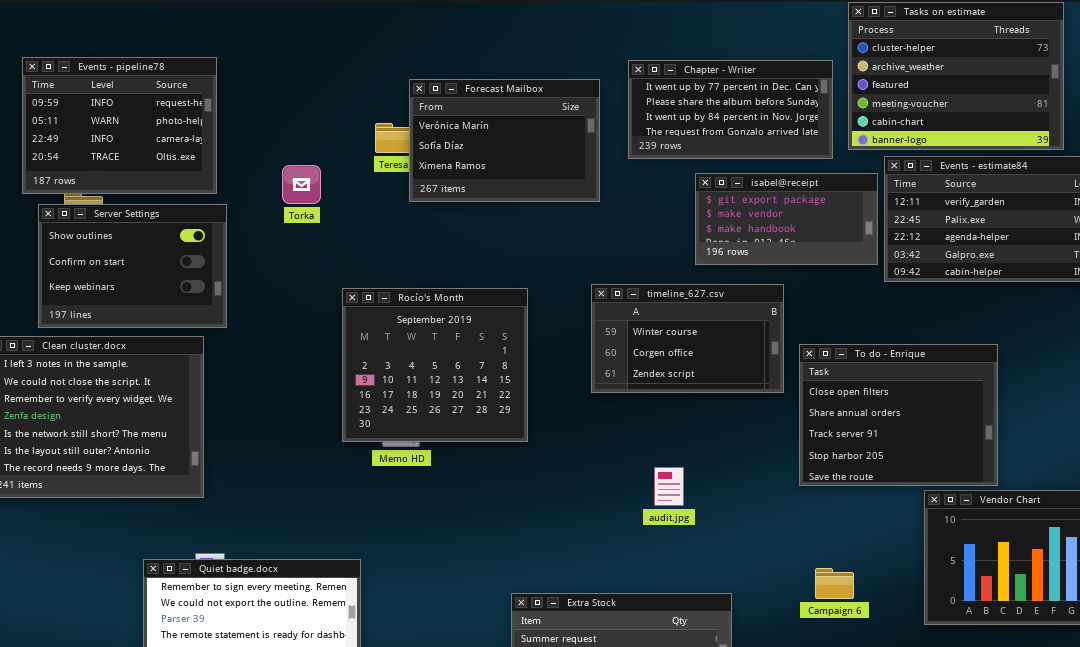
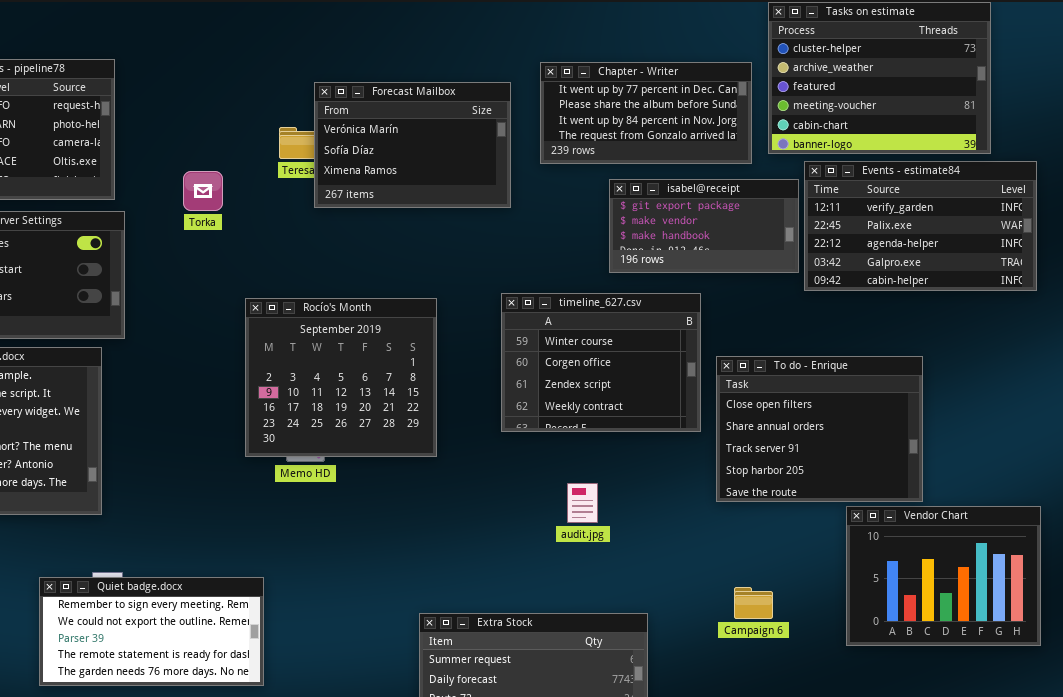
timeline_627.csv: [591,284,784,393] -> [501,293,701,432], resized

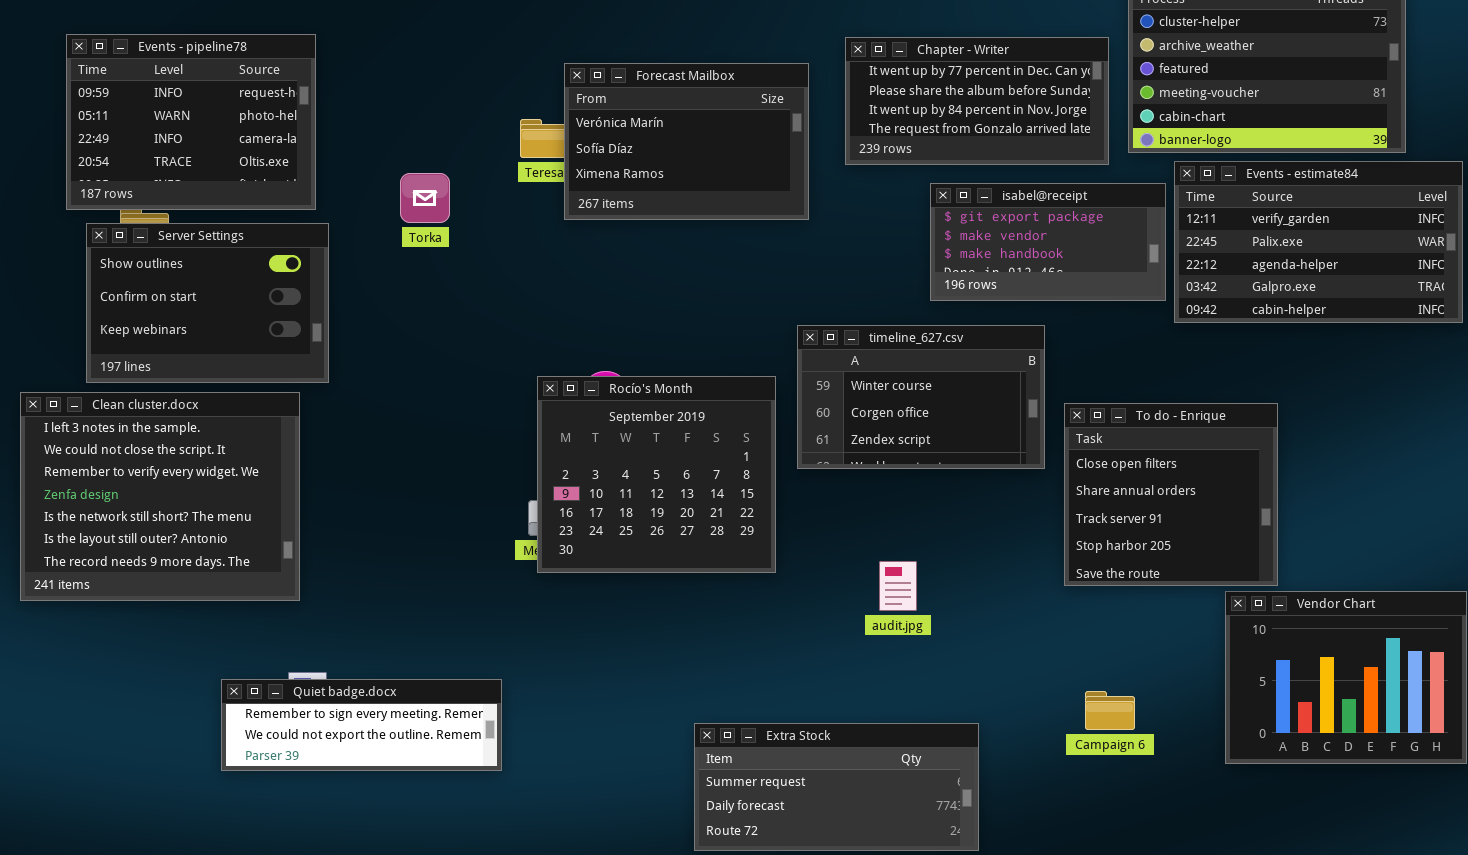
timeline_627.csv: [501,293,701,432] -> [797,325,1045,469], resized
Rocío's Month: [245,298,437,457] -> [537,376,776,573], moved
To do - Enrique: [716,356,923,502] -> [1064,403,1278,586], resized
Quiet badge.docx: [39,577,264,686] -> [221,679,502,771], resized

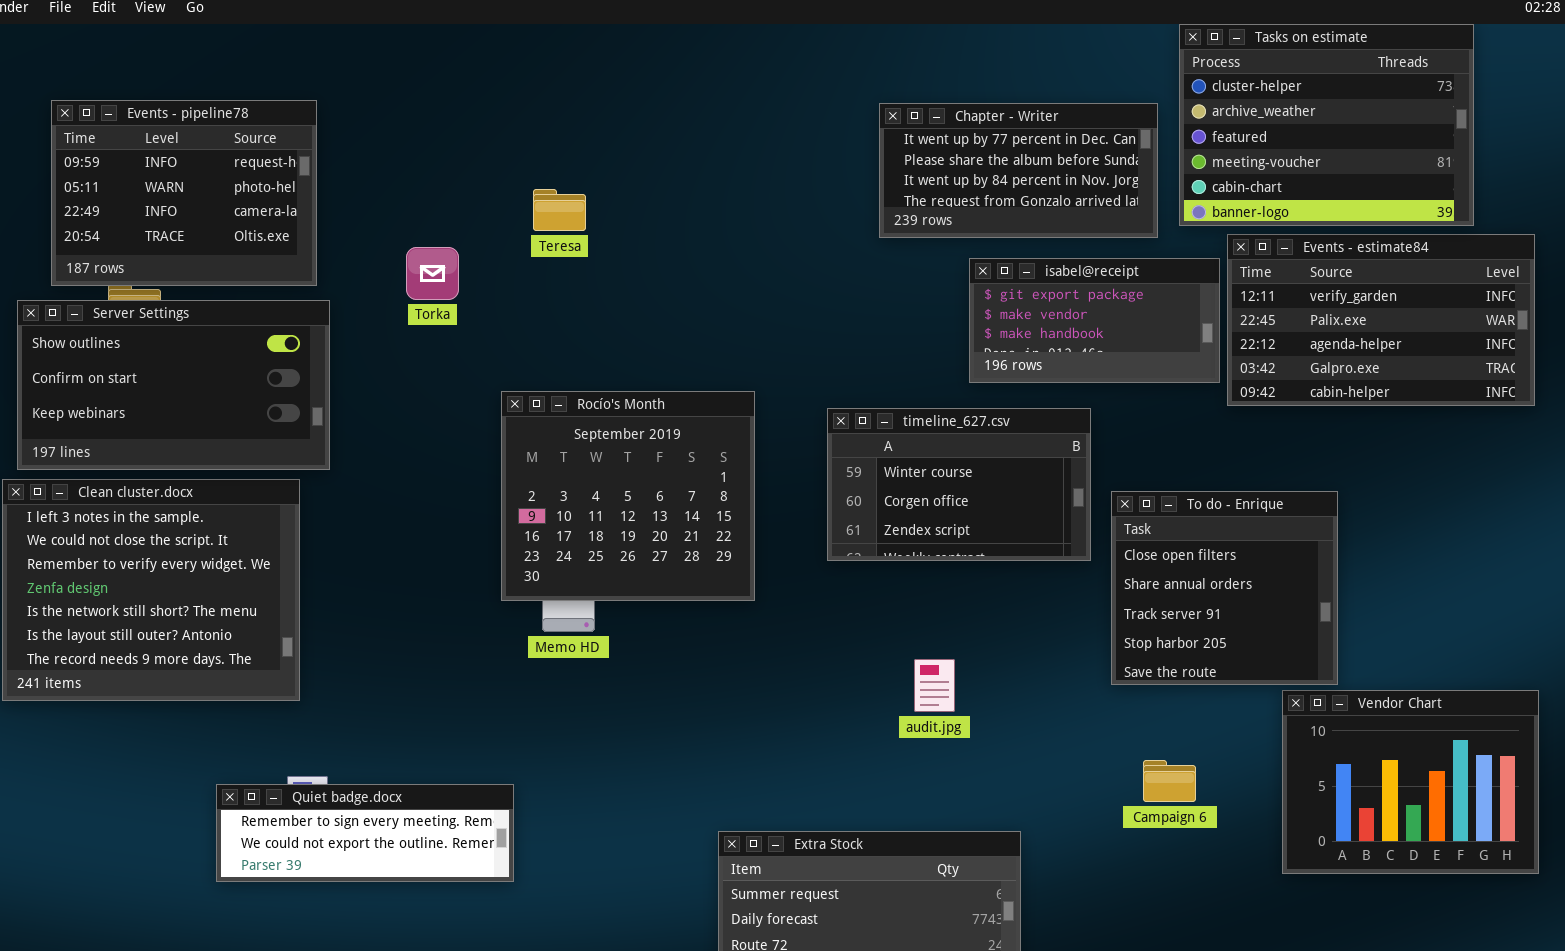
Forecast Mailbox: [564,63,809,220] -> none, closed
Server Settings: [86,223,329,383] -> [17,300,330,470], resized
Rocío's Month: [537,376,776,573] -> [501,391,755,601], moved
Campaign 6: [1085,691,1135,730] -> [1143,760,1196,802], moved

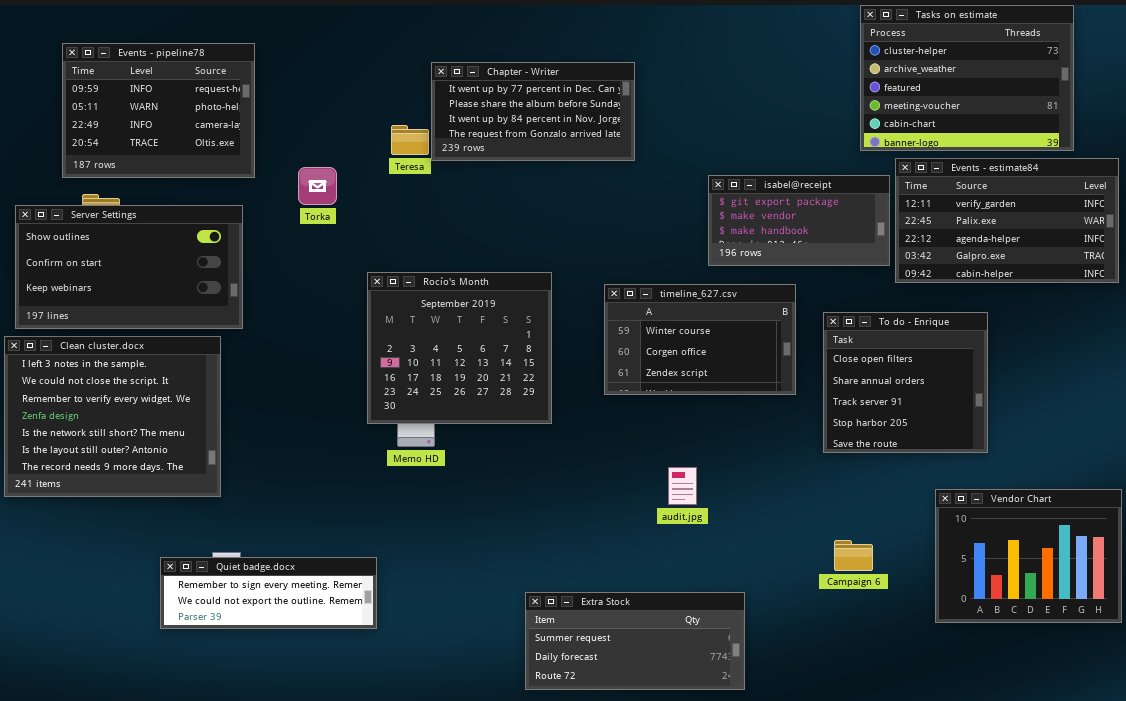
Events - pipeline78: [51,100,317,286] -> [62,43,255,178], moved
Chapter - Writer: [879,103,1158,238] -> [431,62,635,161], moved
To do - Enrique: [1111,491,1338,685] -> [823,312,988,453], moved

